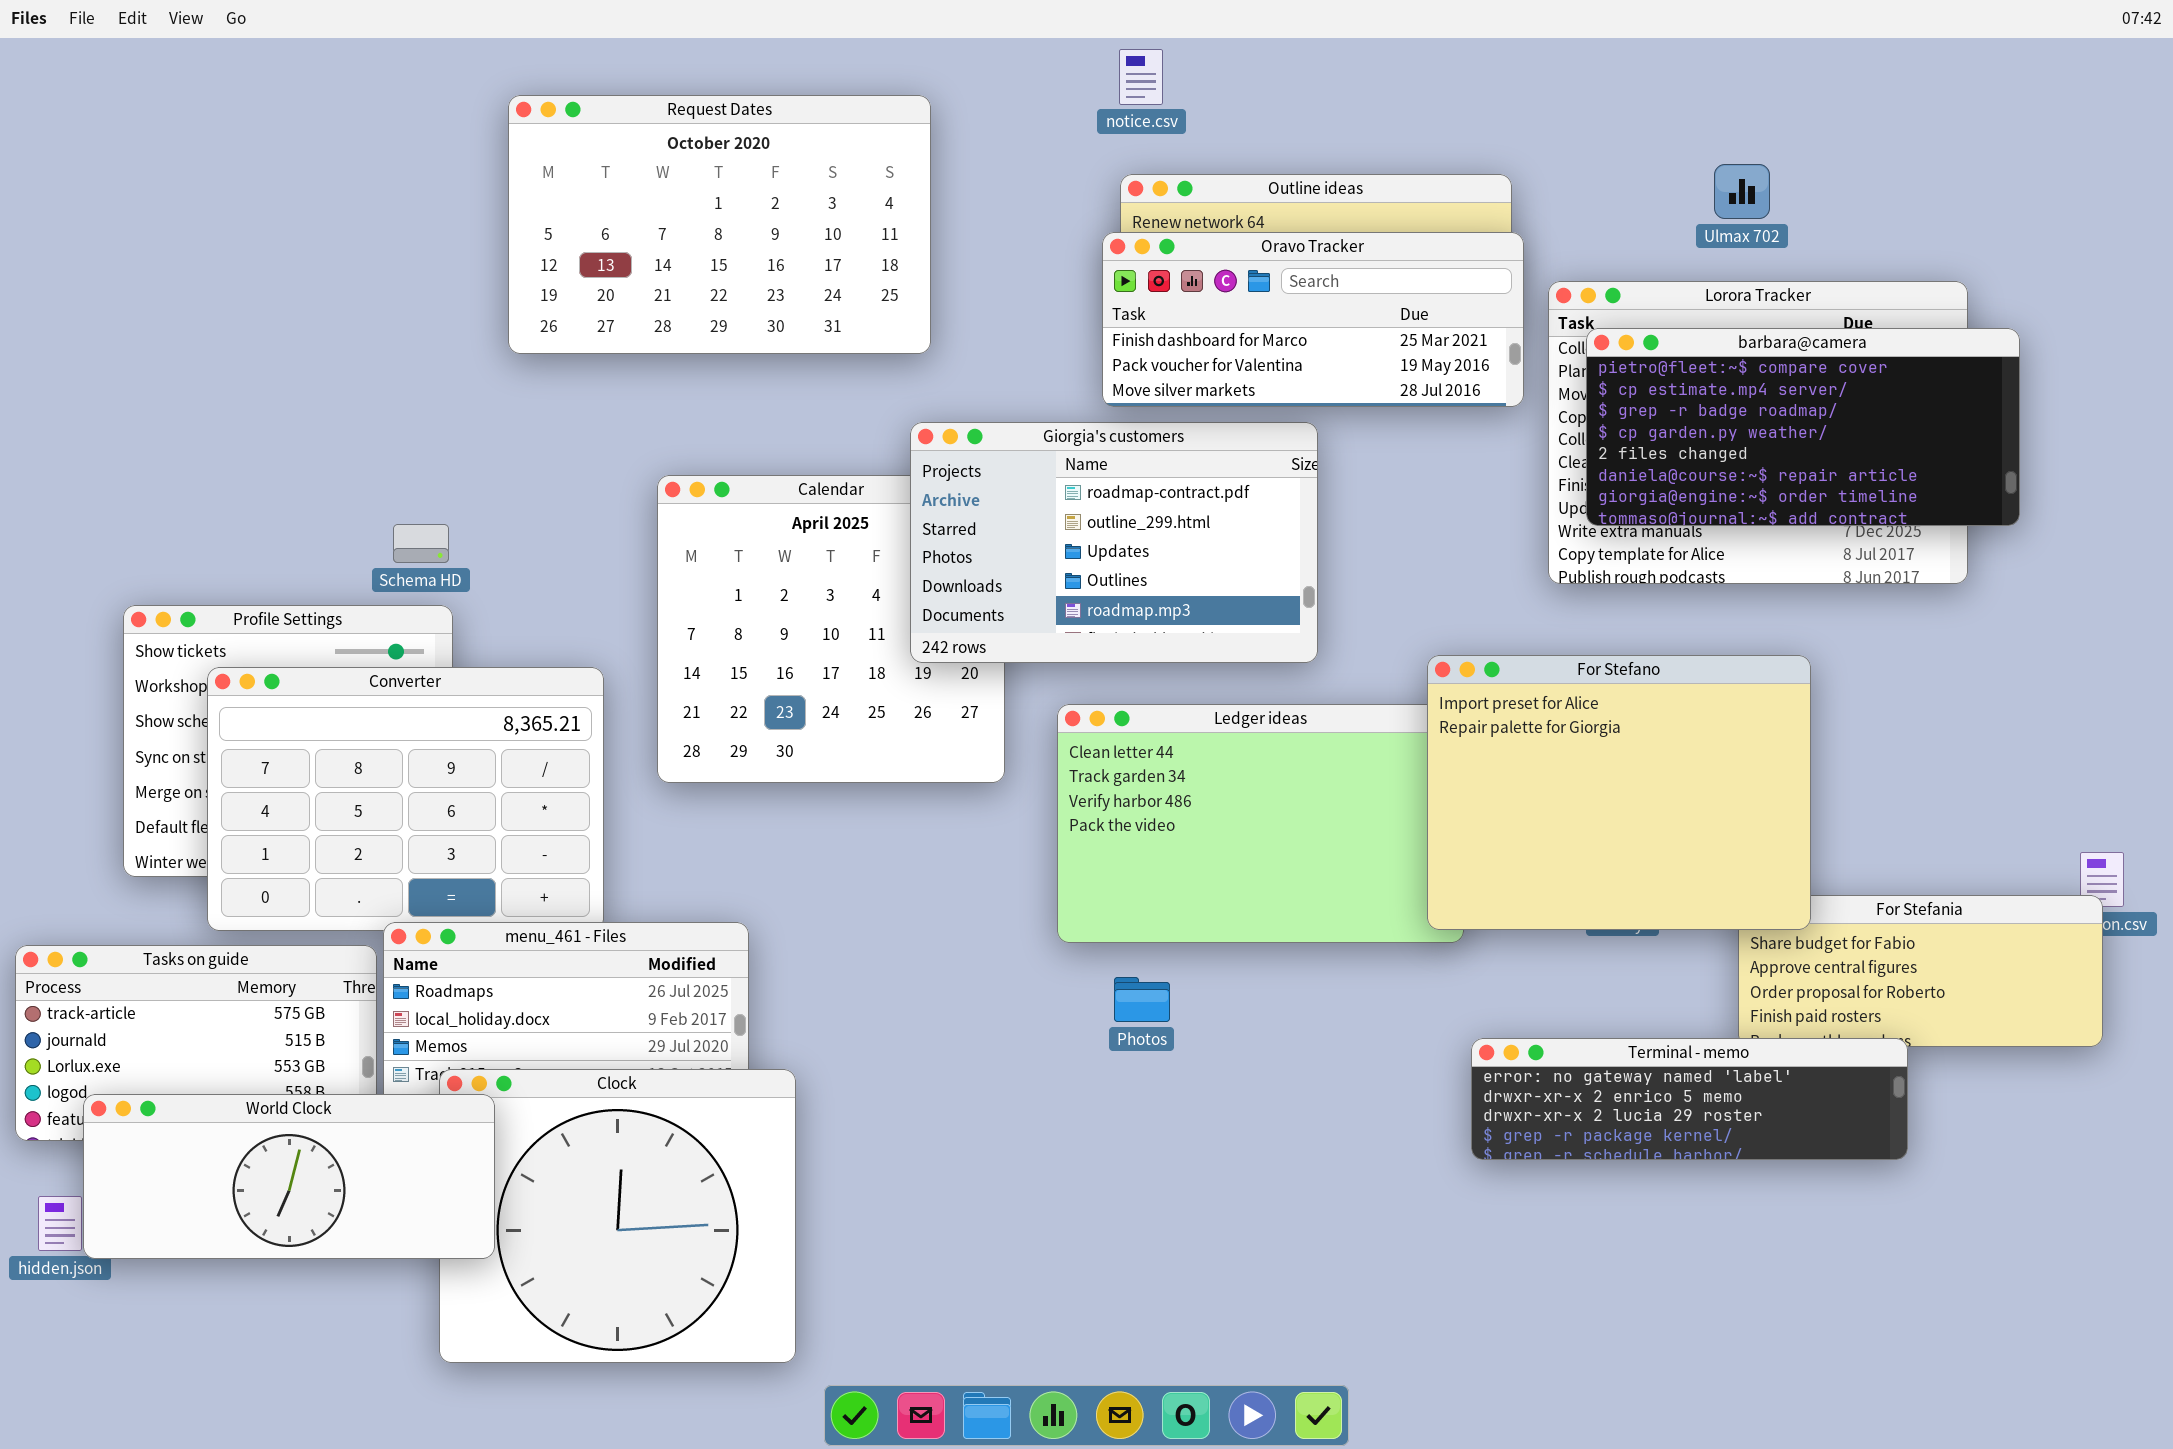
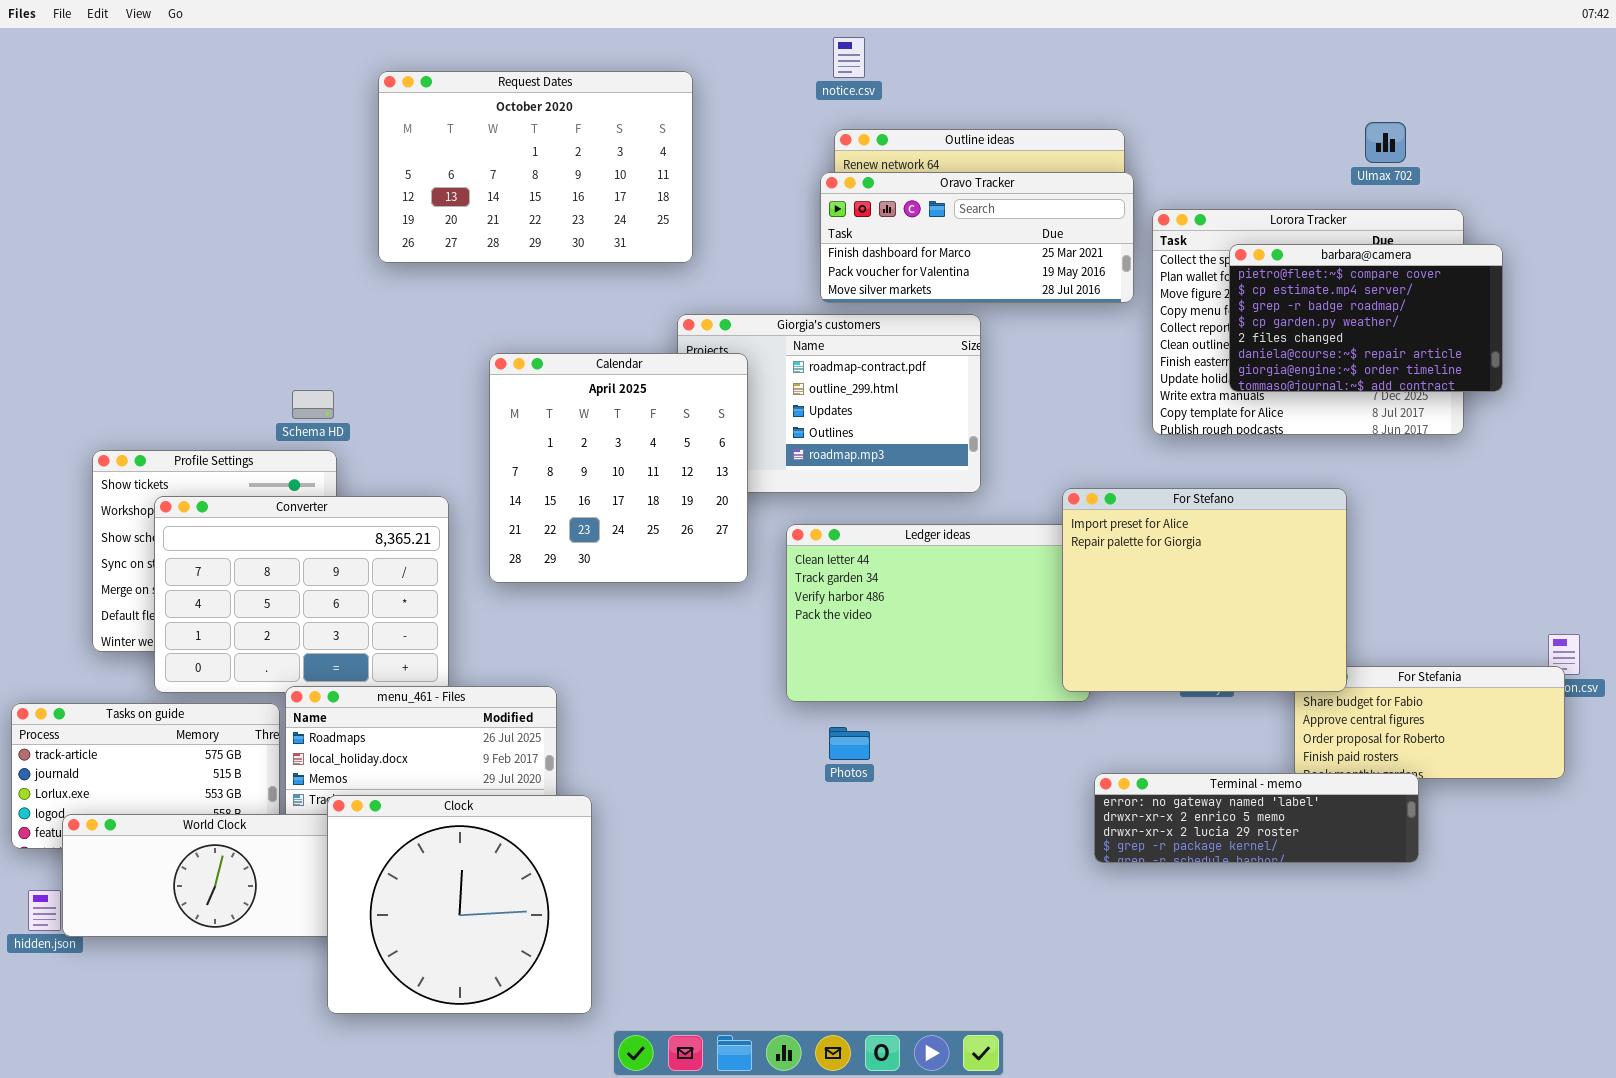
Ulmax 702: [1714,164,1770,219] -> [1365,122,1406,163], moved
barbara@camera: [1586,328,2020,526] -> [1229,244,1503,392], resized
Calendar: [657,475,1005,783] -> [489,353,748,583], raised
Clock: [439,1069,796,1363] -> [327,795,592,1014], raised

